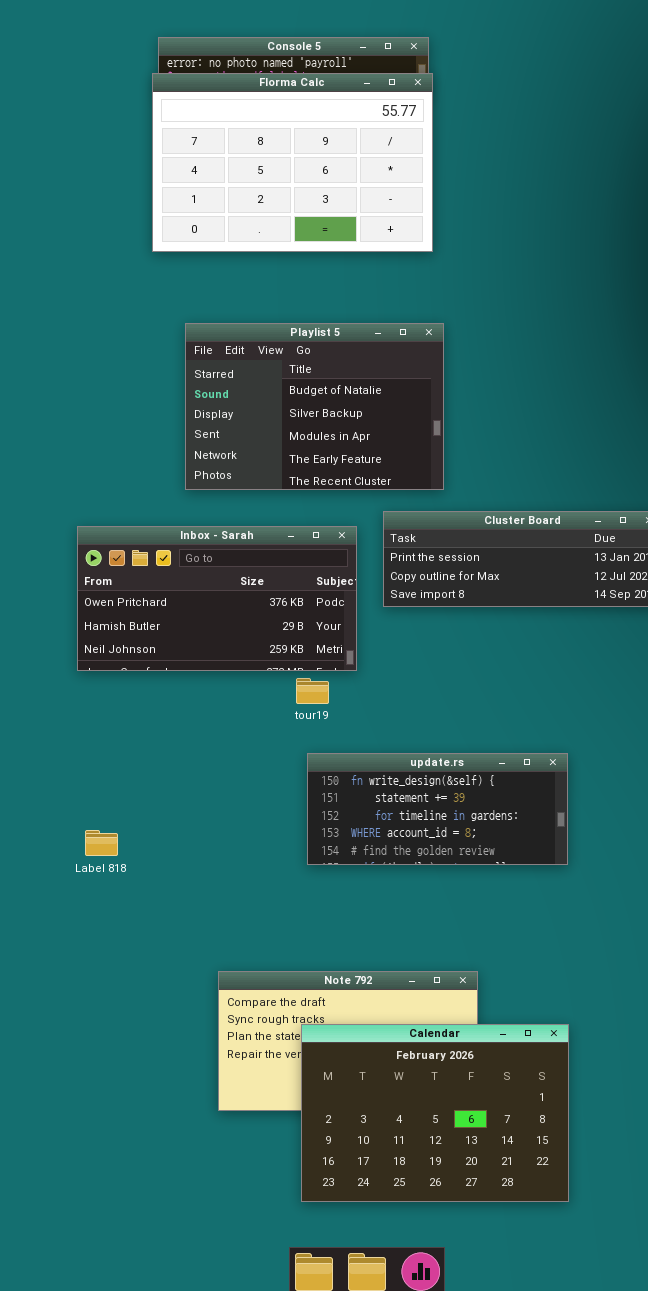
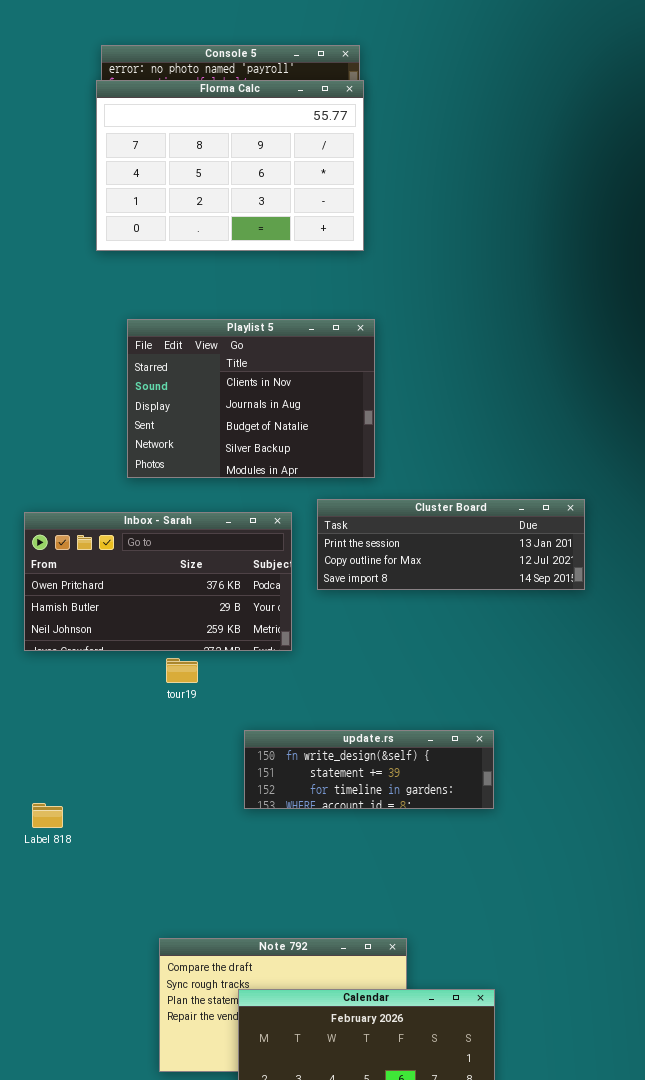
Playlist 5: [185,323,444,490] -> [127,319,375,478], scrolled up 2 rows
tour19: [296,678,329,704] -> [166,658,198,683], moved
update.rs: [307,753,568,865] -> [244,730,494,809], resized

